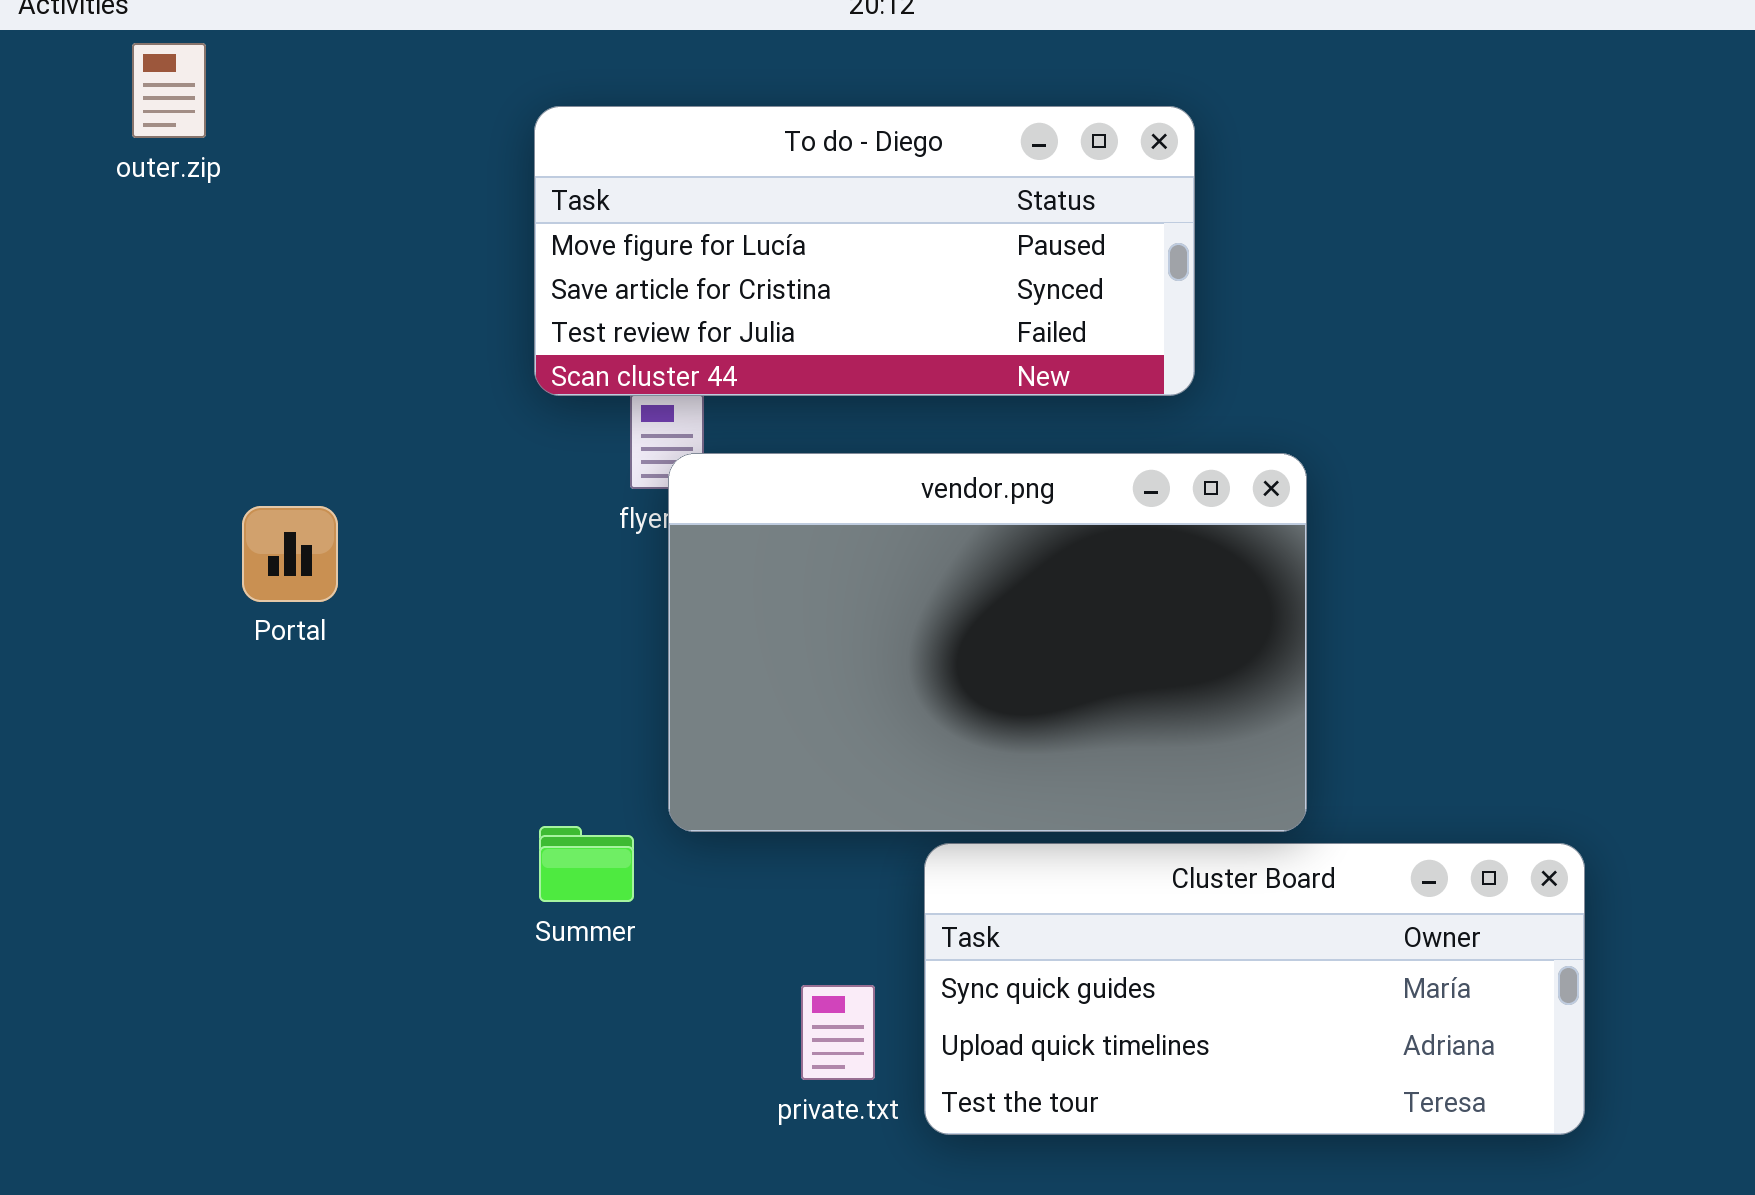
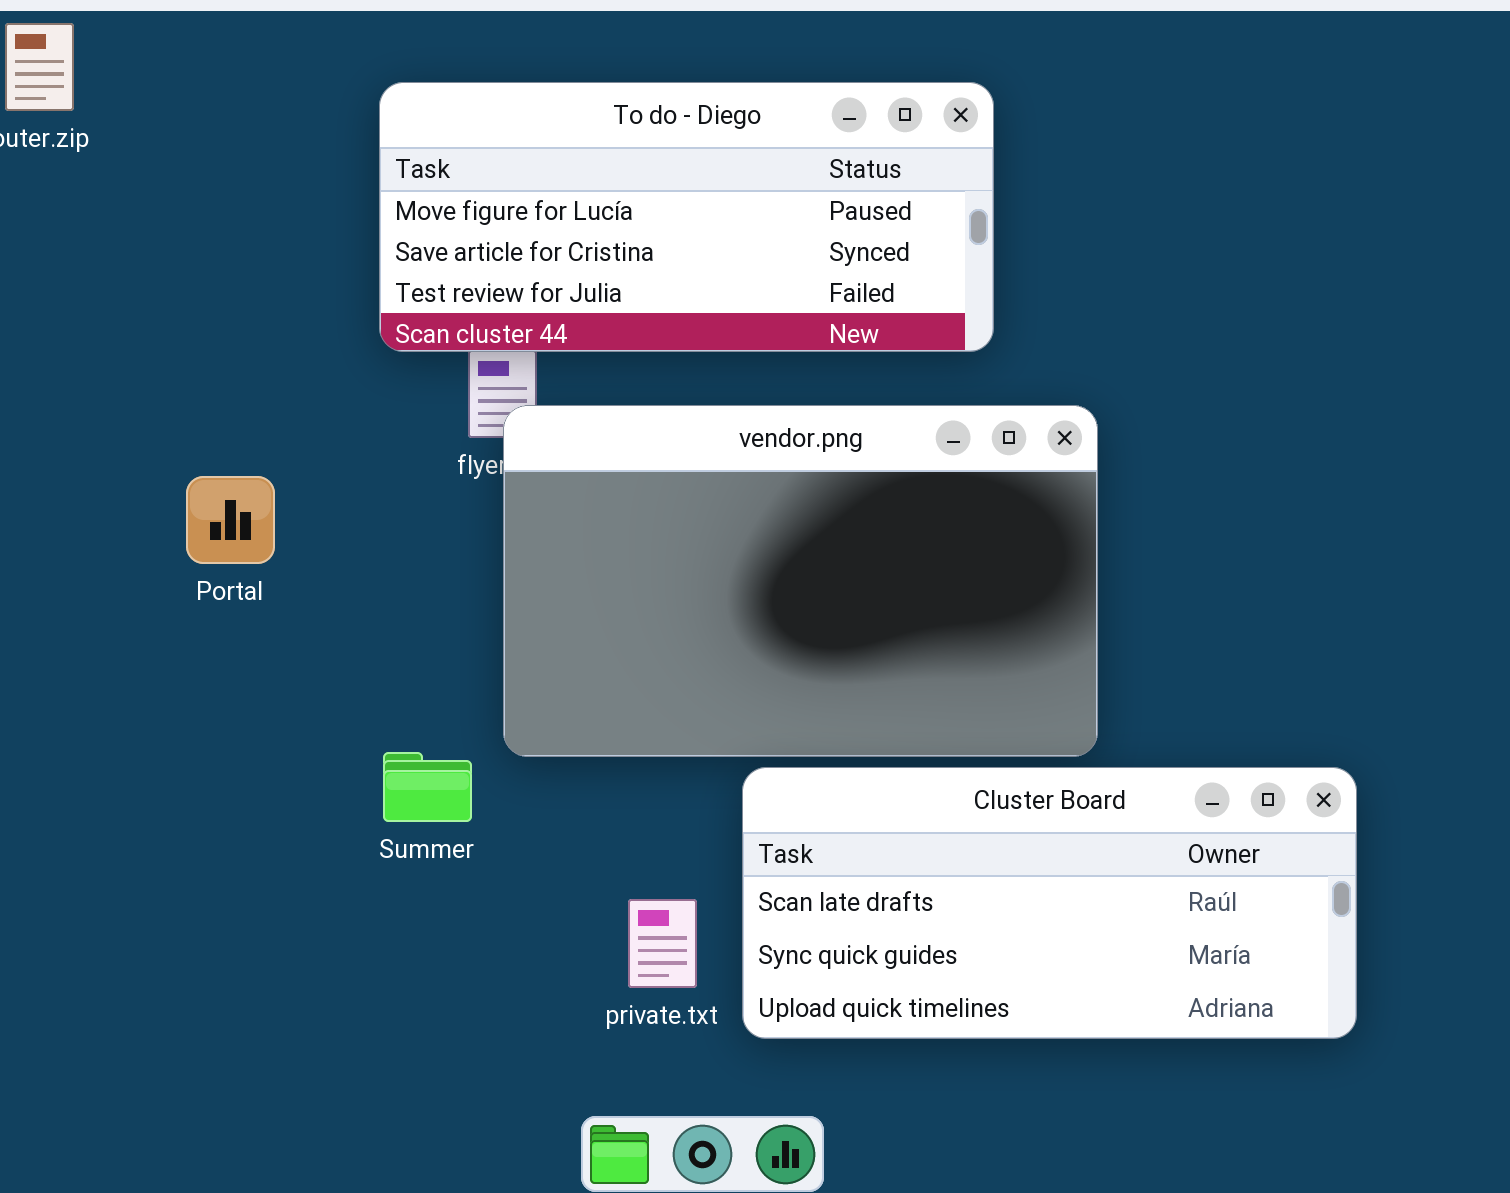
Portal: [242,506,338,602] -> [186,476,275,564], moved
Cluster Board: [924,843,1585,1135] -> [742,767,1357,1039], scrolled up 1 row

